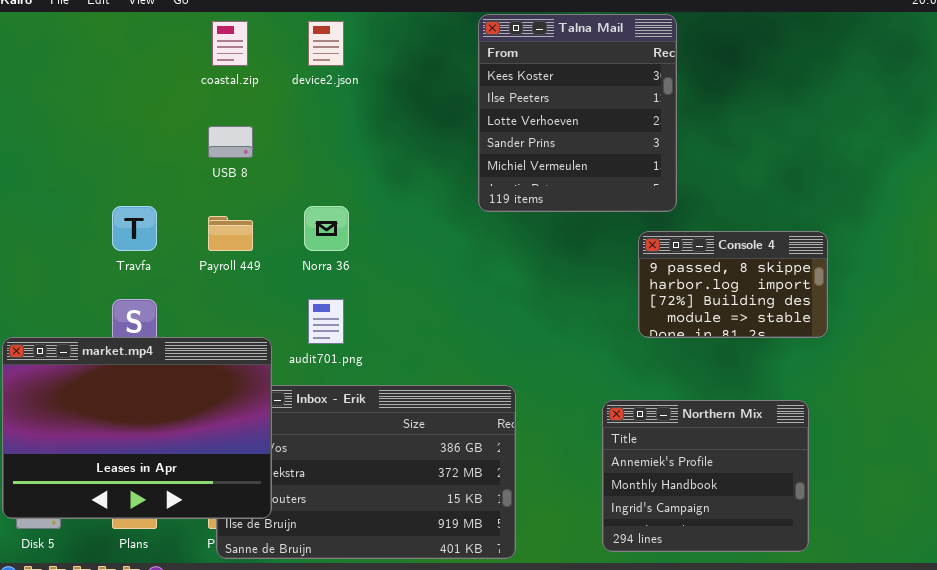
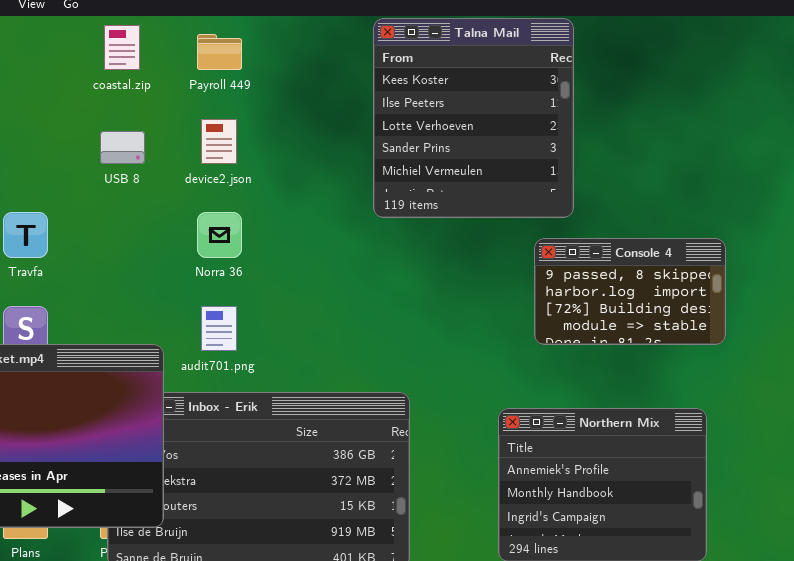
device2.json: [308,21,344,66] -> [201,119,237,164], moved
Payroll 449: [208,216,253,251] -> [197,34,242,70], moved

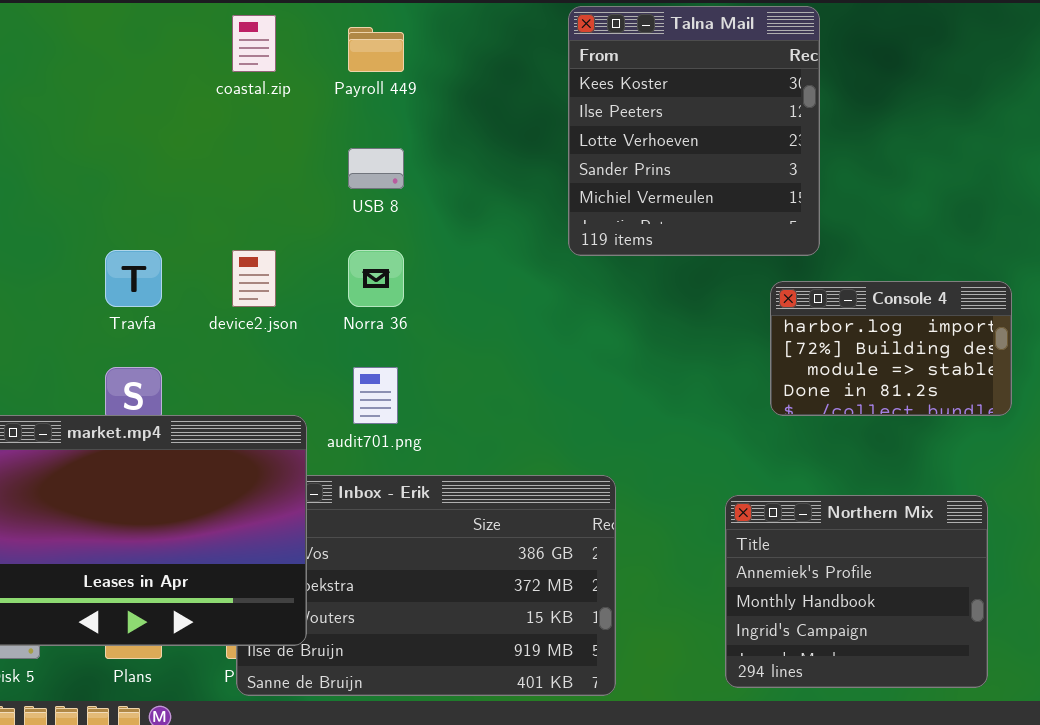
device2.json: [201,119,237,164] -> [232,250,276,307], moved
USB 8: [100,131,145,164] -> [348,148,404,189], moved
Console 4: [534,238,726,345] -> [770,281,1012,416], scrolled down 1 row

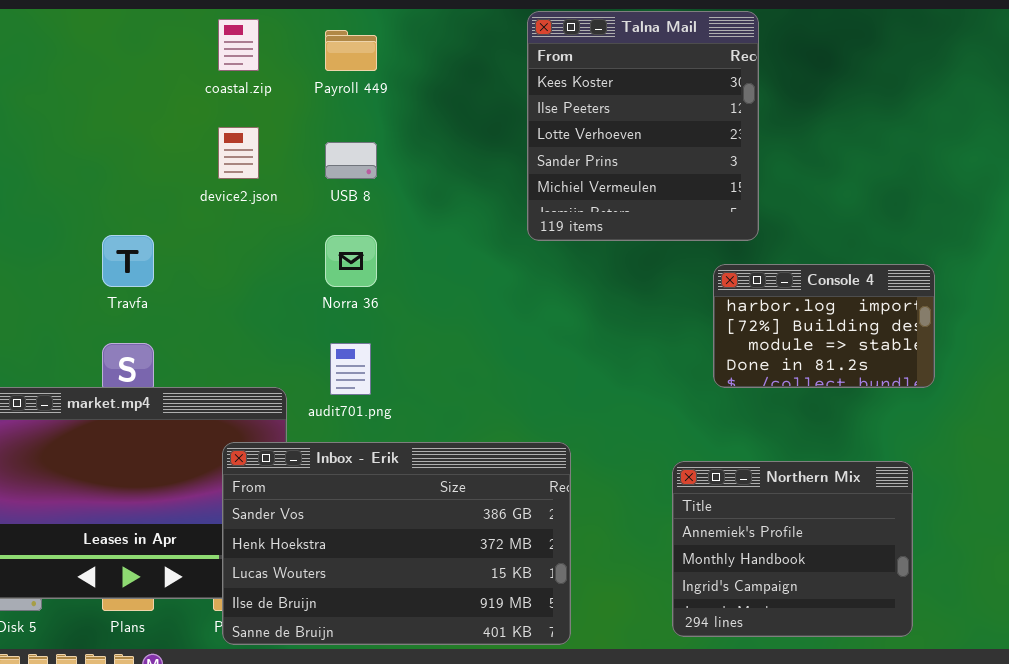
device2.json: [232,250,276,307] -> [218,127,259,179], moved
Inbox - Erik: [236,475,616,696] -> [222,442,571,645], raised

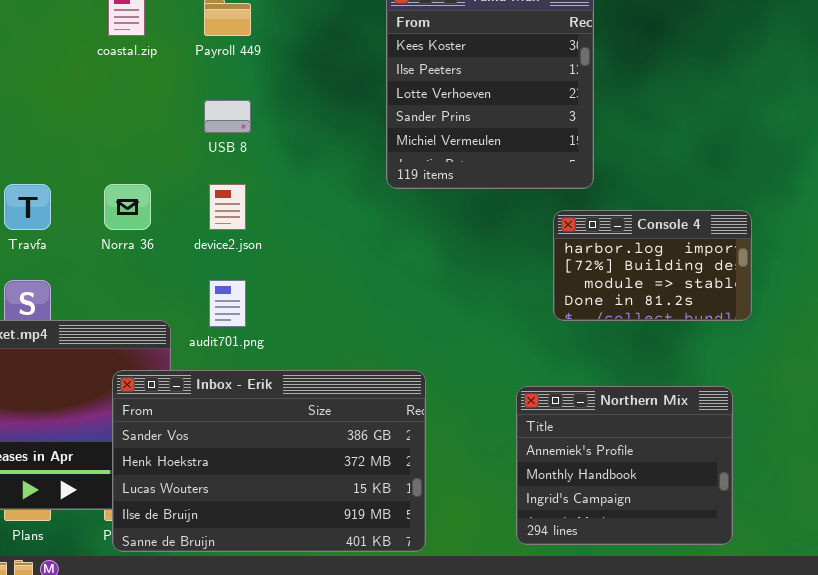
device2.json: [218,127,259,179] -> [209,184,246,230], moved
Norra 36: [325,235,377,287] -> [104,184,151,230], moved

